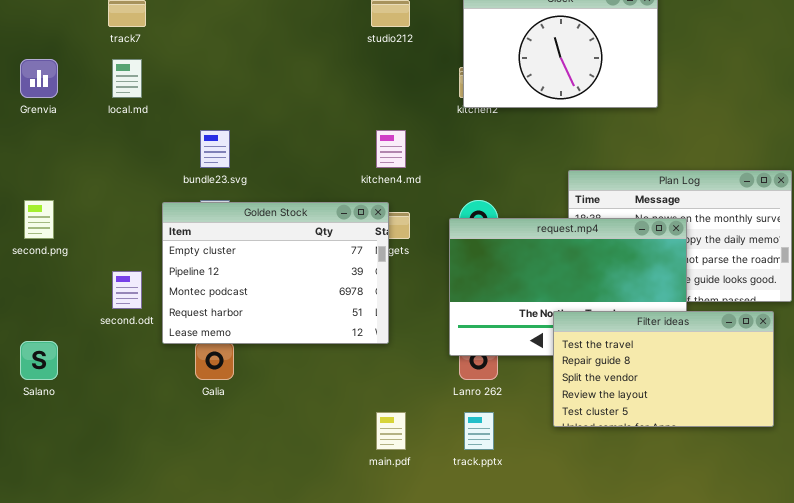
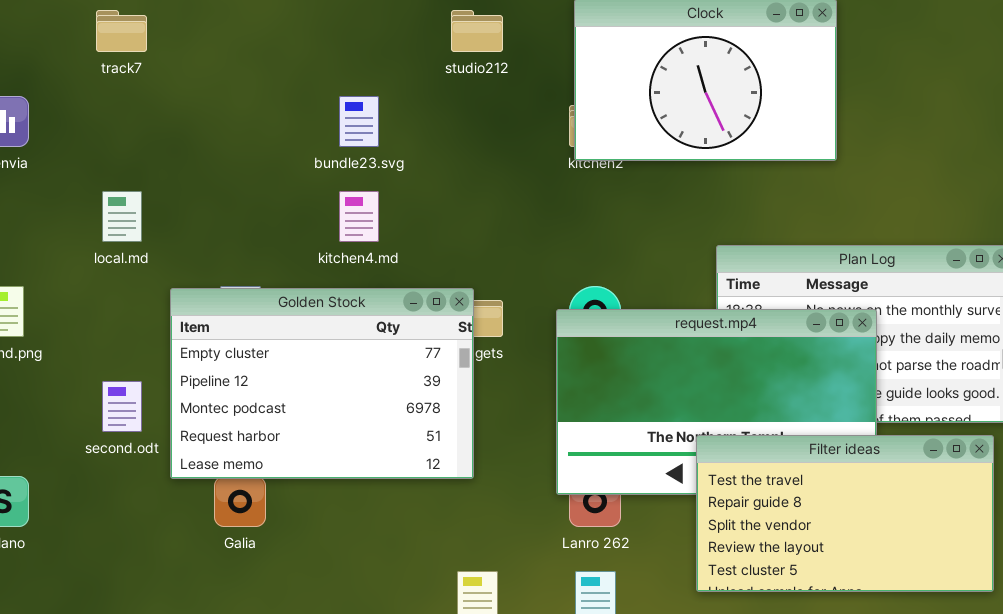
local.md: [112,59,142,98] -> [102,191,142,242], moved
bundle23.svg: [200,130,230,168] -> [339,96,379,147], moved
kitchen4.md: [376,130,406,168] -> [339,191,379,242], moved

